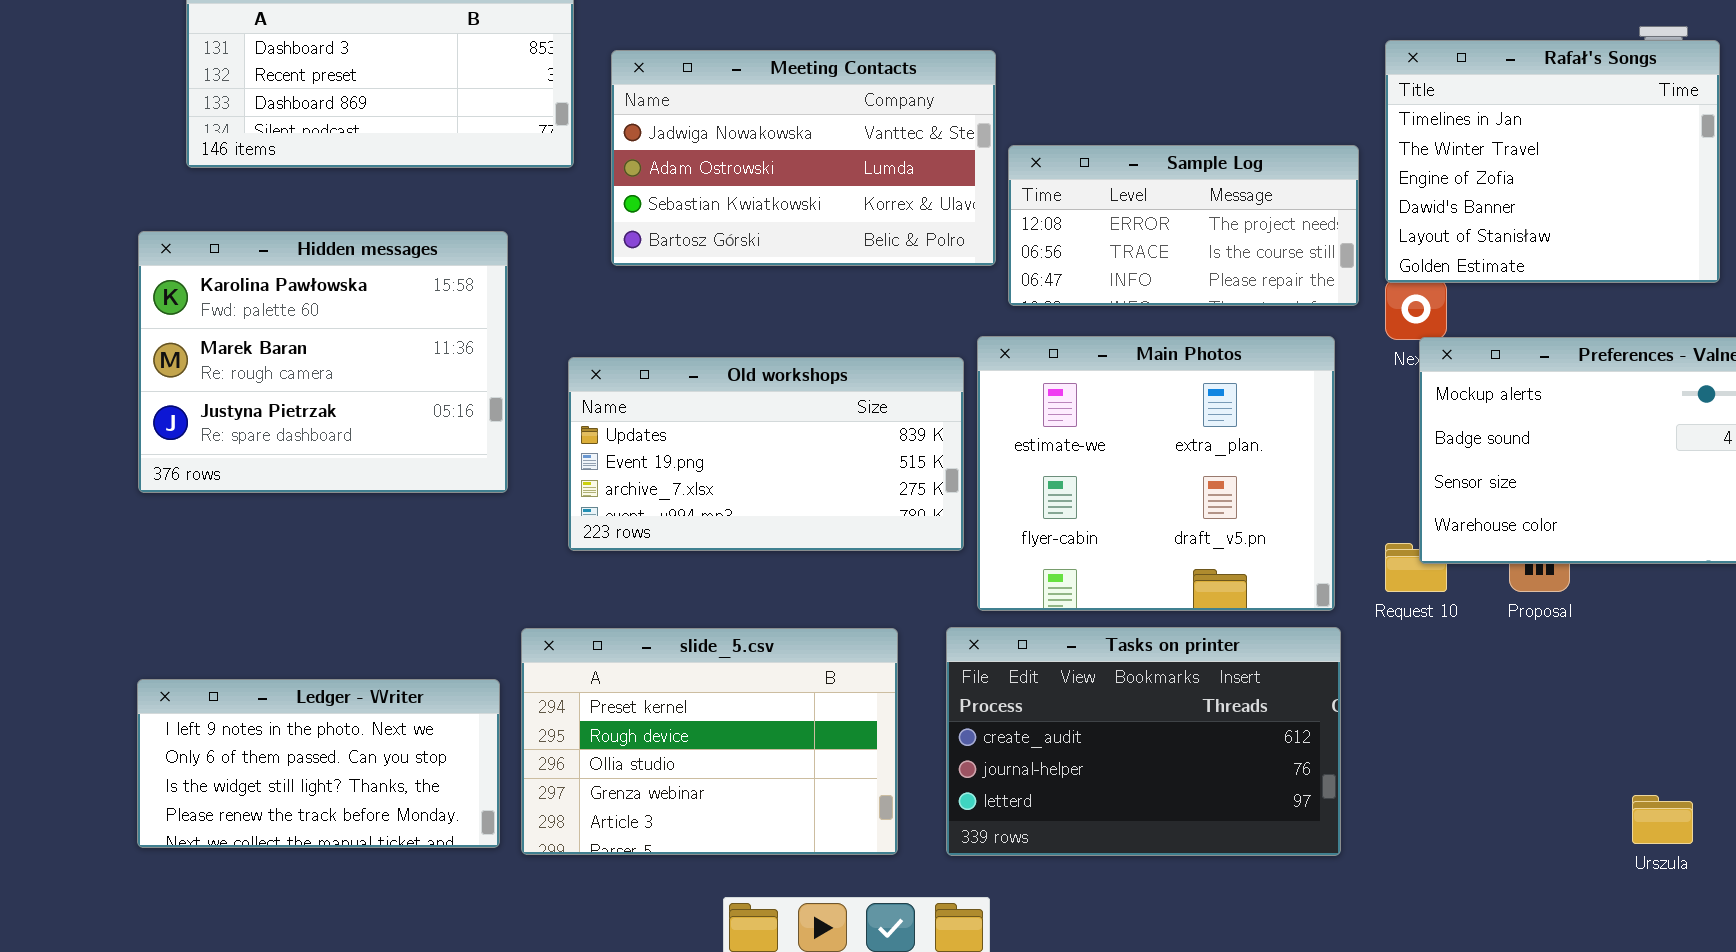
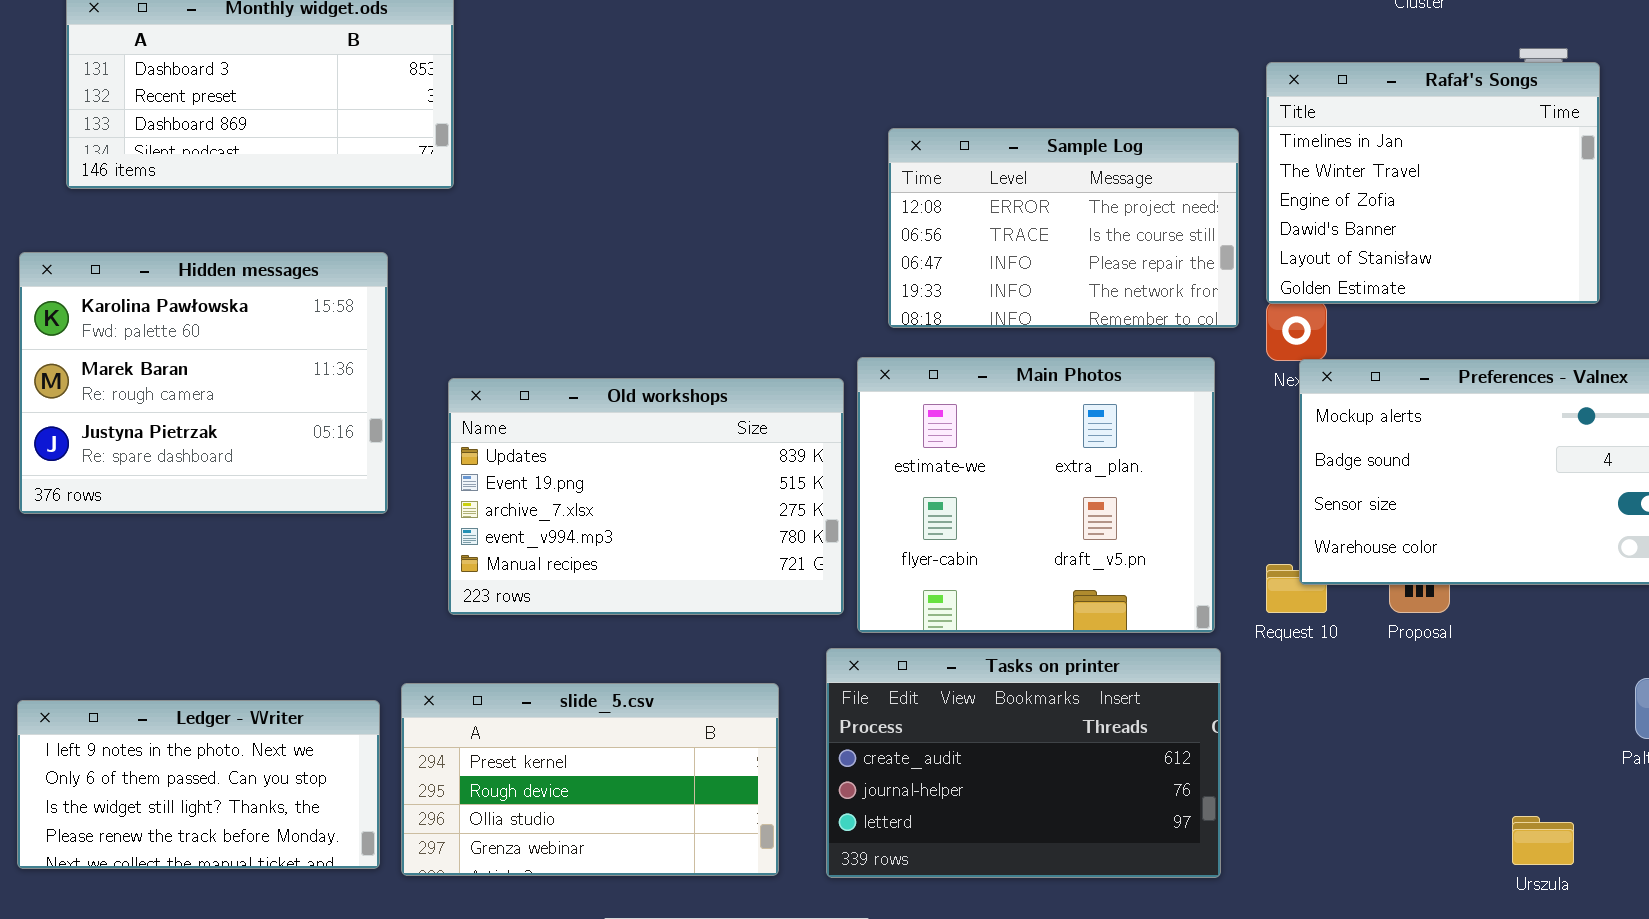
Meeting Contacts: [611,50,996,266] -> none, closed
Sample Log: [1008,145,1359,306] -> [888,128,1239,328], resized
Old workshops: [568,357,964,551] -> [448,378,844,615], resized
slide_5.csv: [521,628,898,855] -> [401,683,779,876], resized

